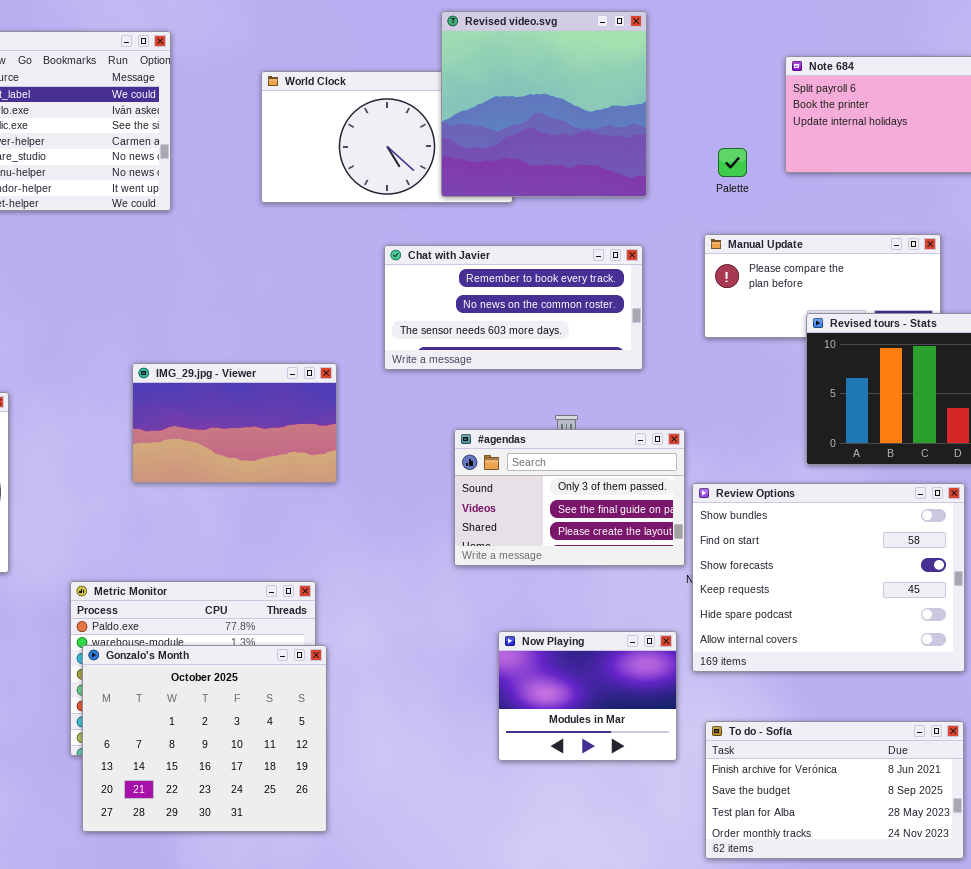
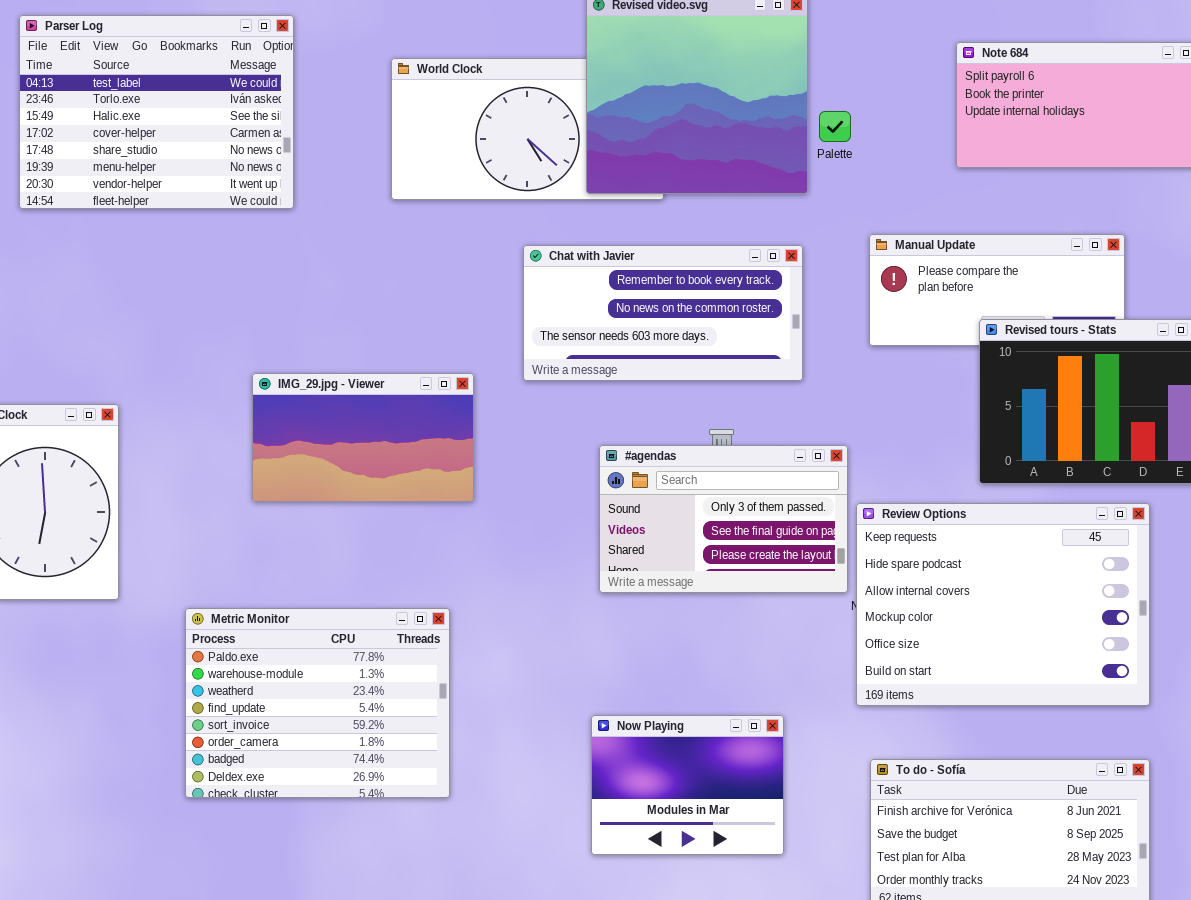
Palette: [718,148,747,177] -> [819,111,851,142], moved
Review Options: [692,483,965,672] -> [856,503,1150,706], scrolled down 3 rows
Now Playing: [498,631,677,761] -> [591,715,784,855], moved
Gonzalo's Month: [82,645,327,832] -> none, closed

